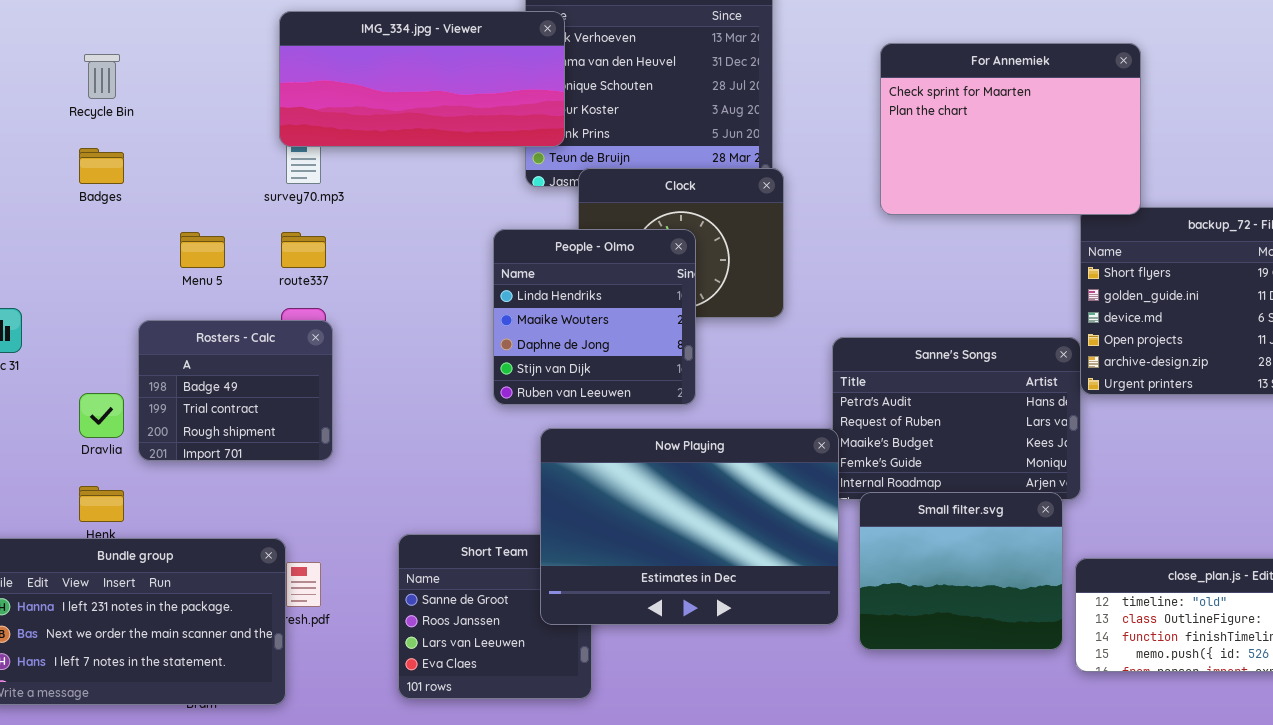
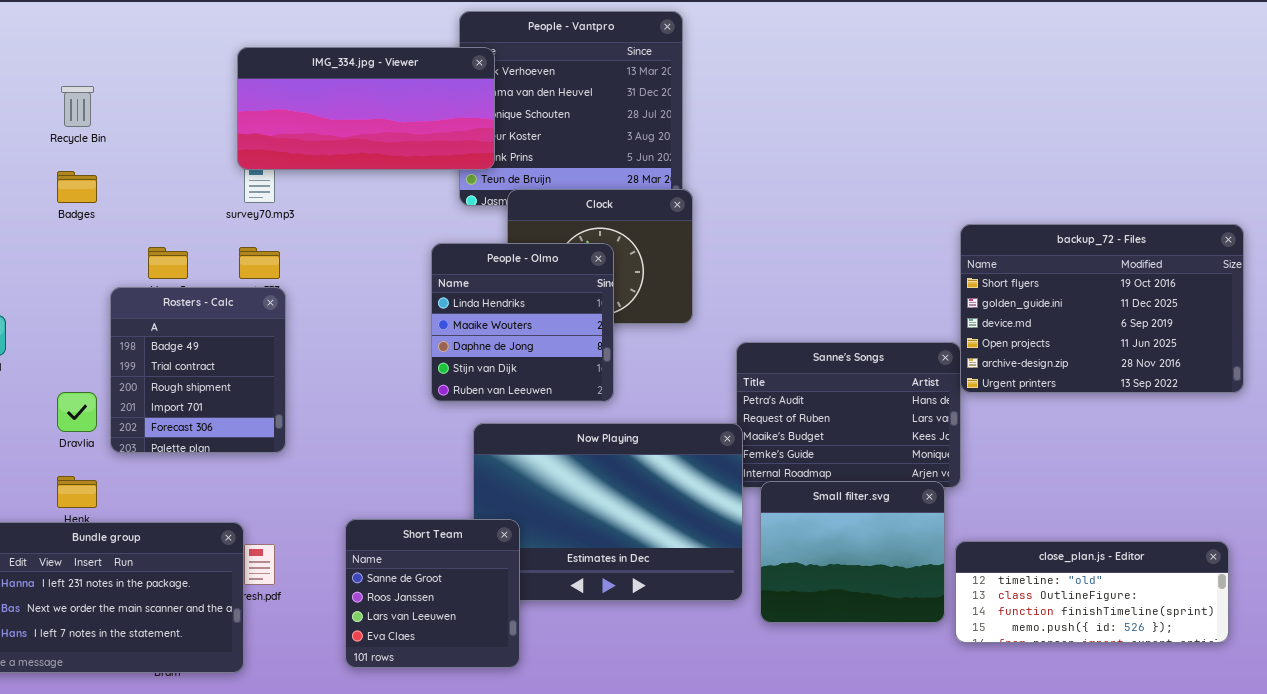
For Annemiek: [880,43,1141,215] -> none, closed
Rosters - Calc: [138,320,333,461] -> [110,287,286,453], resized
Short Team: [398,534,592,699] -> [345,519,520,668], raised

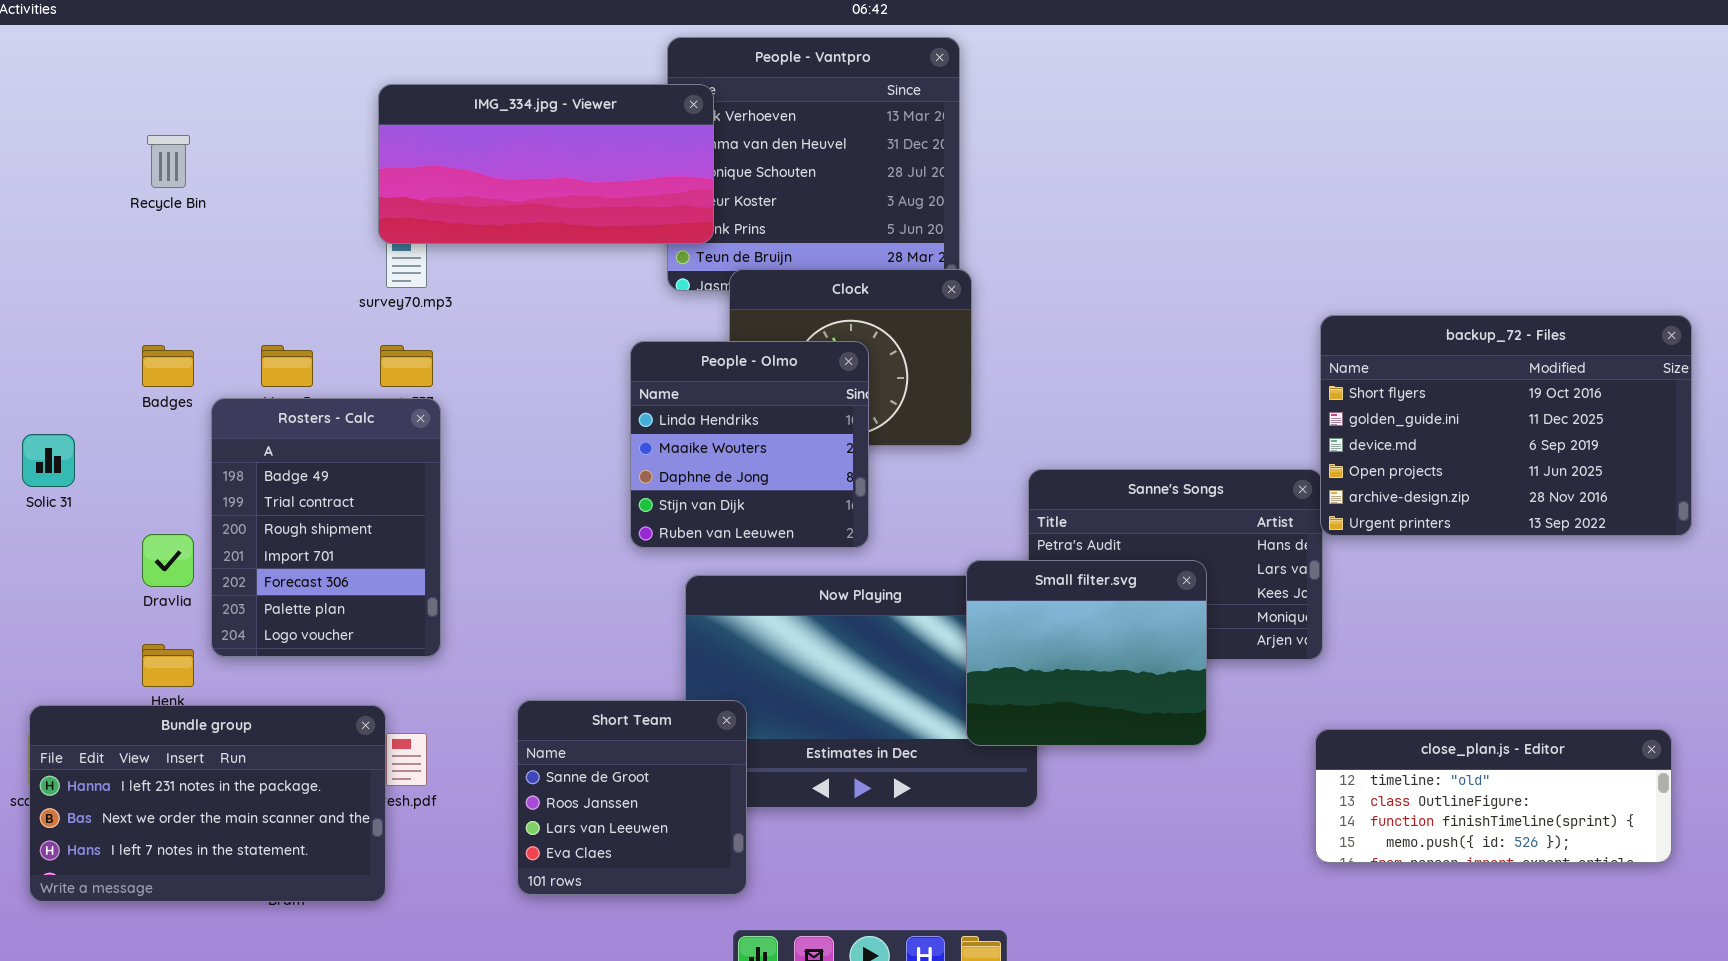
Badges: [57,171,97,203] -> [142,345,194,387], moved
Rosters - Calc: [110,287,286,453] -> [211,398,441,657], resized
Small filter.svg: [760,481,945,623] -> [966,560,1207,746], moved

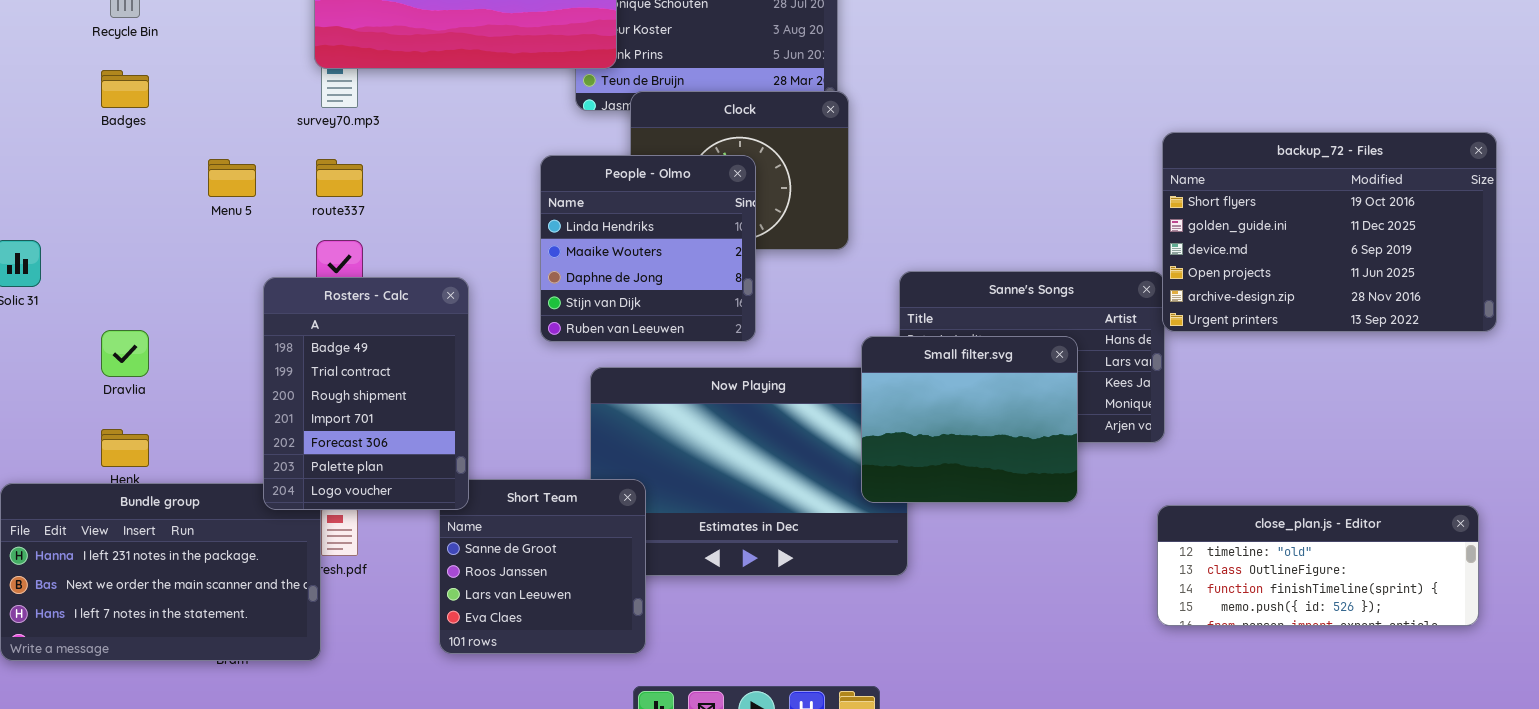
Badges: [142,345,194,387] -> [101,70,149,108], moved
Rosters - Calc: [211,398,441,657] -> [263,277,469,510], moved
Small filter.svg: [966,560,1207,746] -> [861,336,1078,503], moved

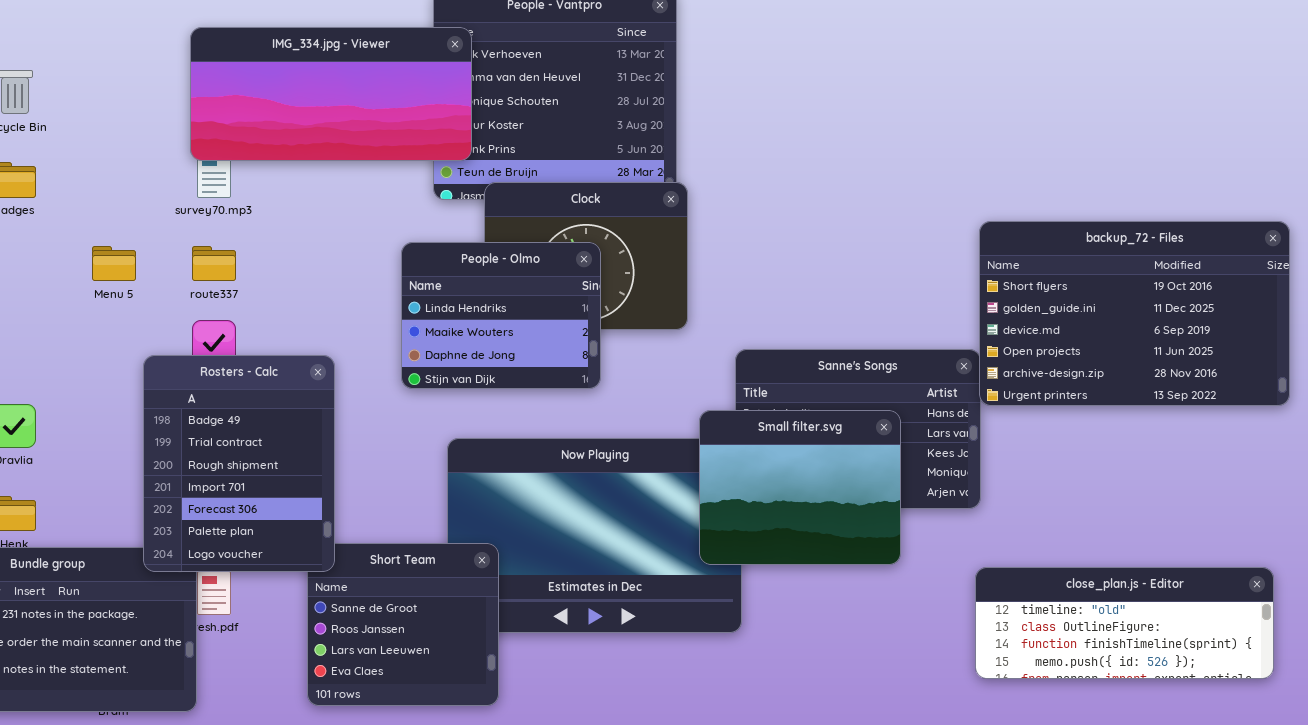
People - Olmo: [540,155,756,342] -> [401,242,601,389], resized

